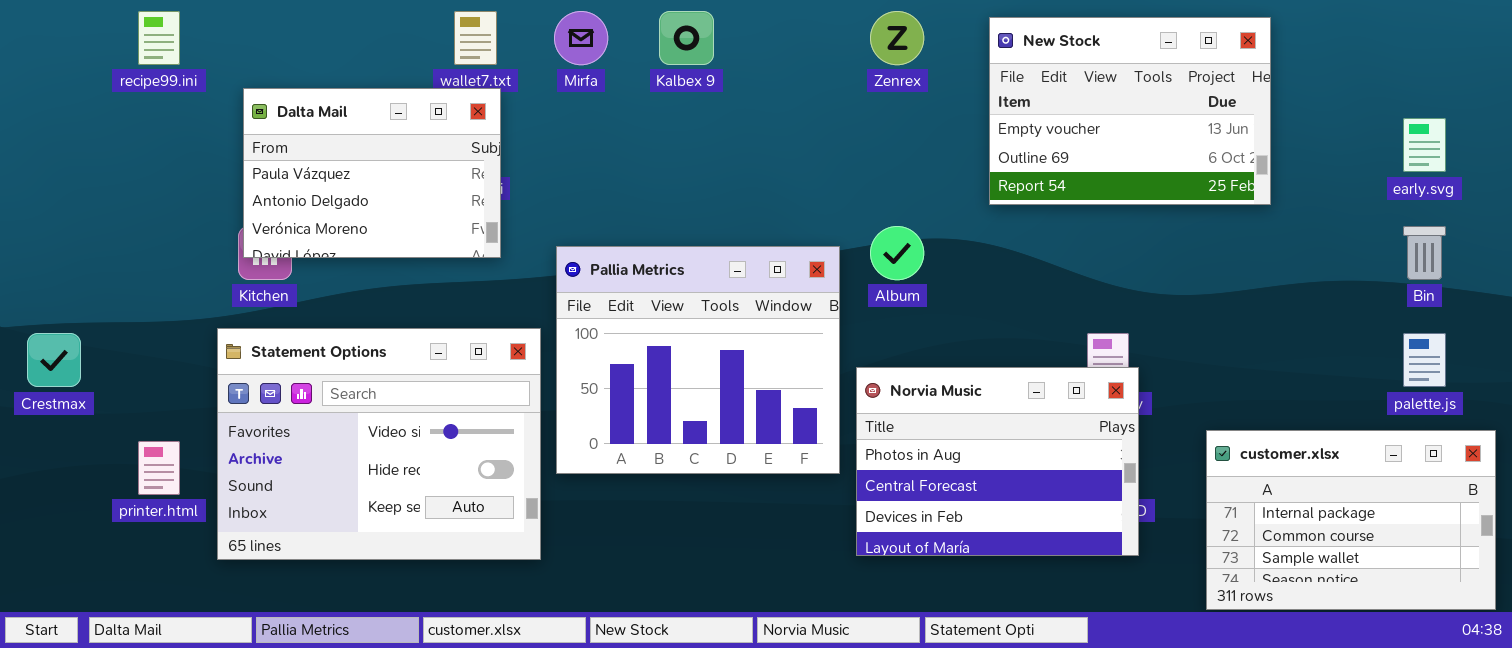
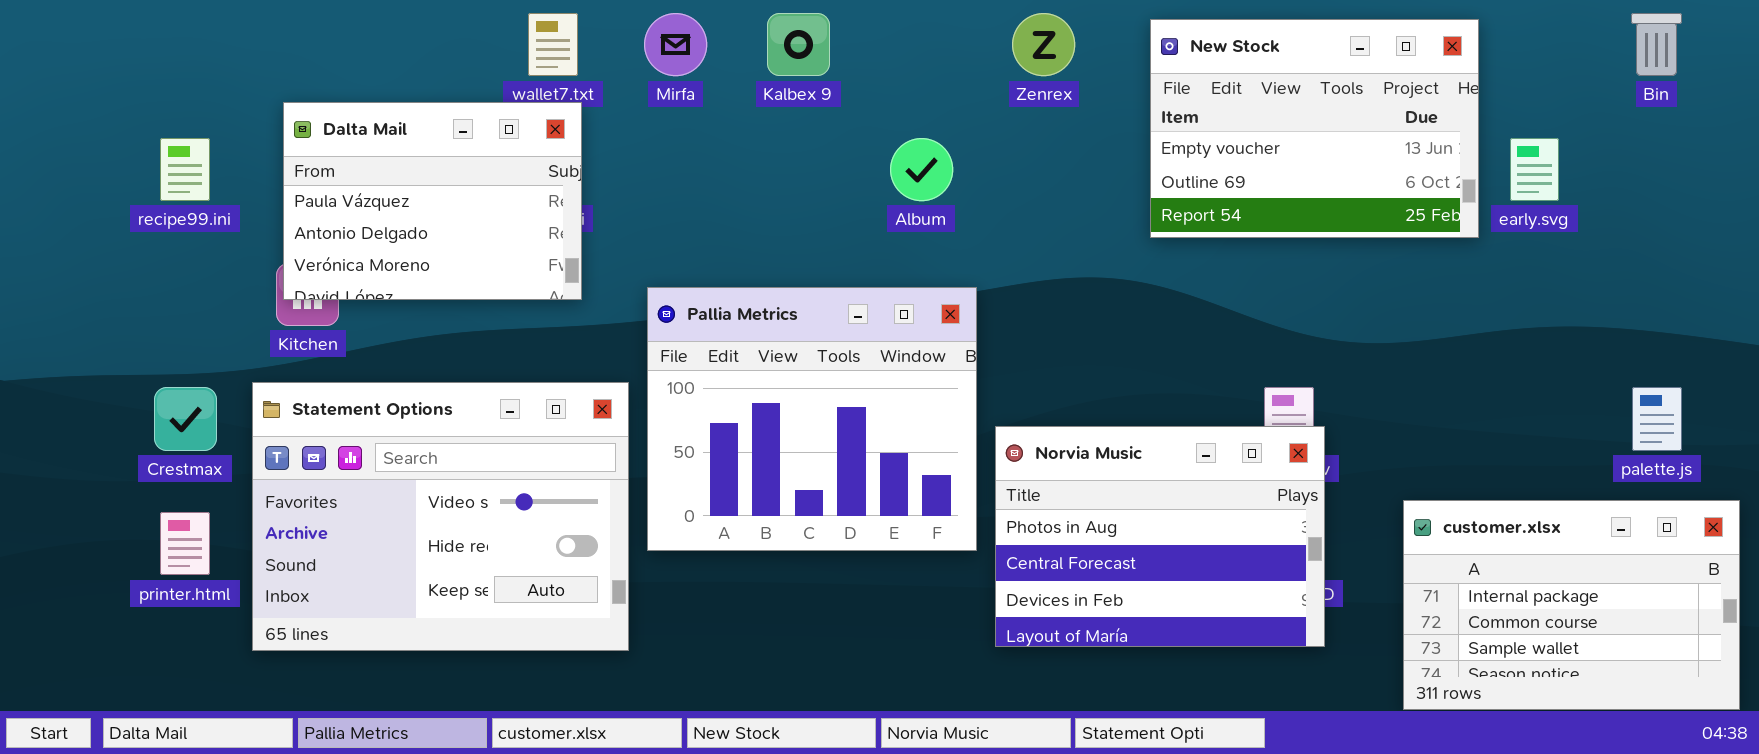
recipe99.ini: [138,11,180,65] -> [160,138,210,201], moved
early.svg: [1403,118,1446,172] -> [1510,138,1559,201], moved
Album: [870,226,924,280] -> [890,138,953,201], moved
Bin: [1403,226,1446,280] -> [1631,13,1682,76], moved
Crestmax: [27,333,81,387] -> [154,387,217,451], moved

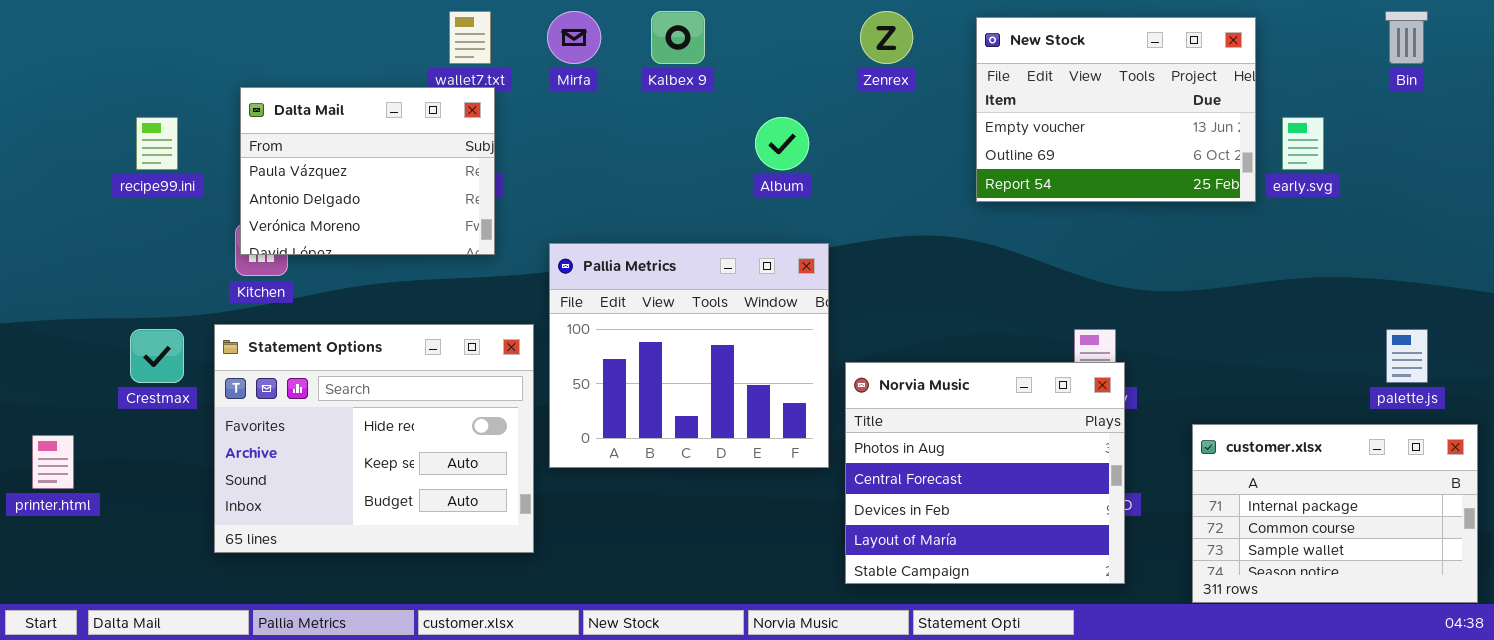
Statement Options: [252,382,629,651] -> [214,324,534,553], scrolled down 1 row
Norvia Music: [995,426,1325,647] -> [845,362,1125,584], resized
printer.html: [160,512,210,575] -> [32,435,74,489], moved

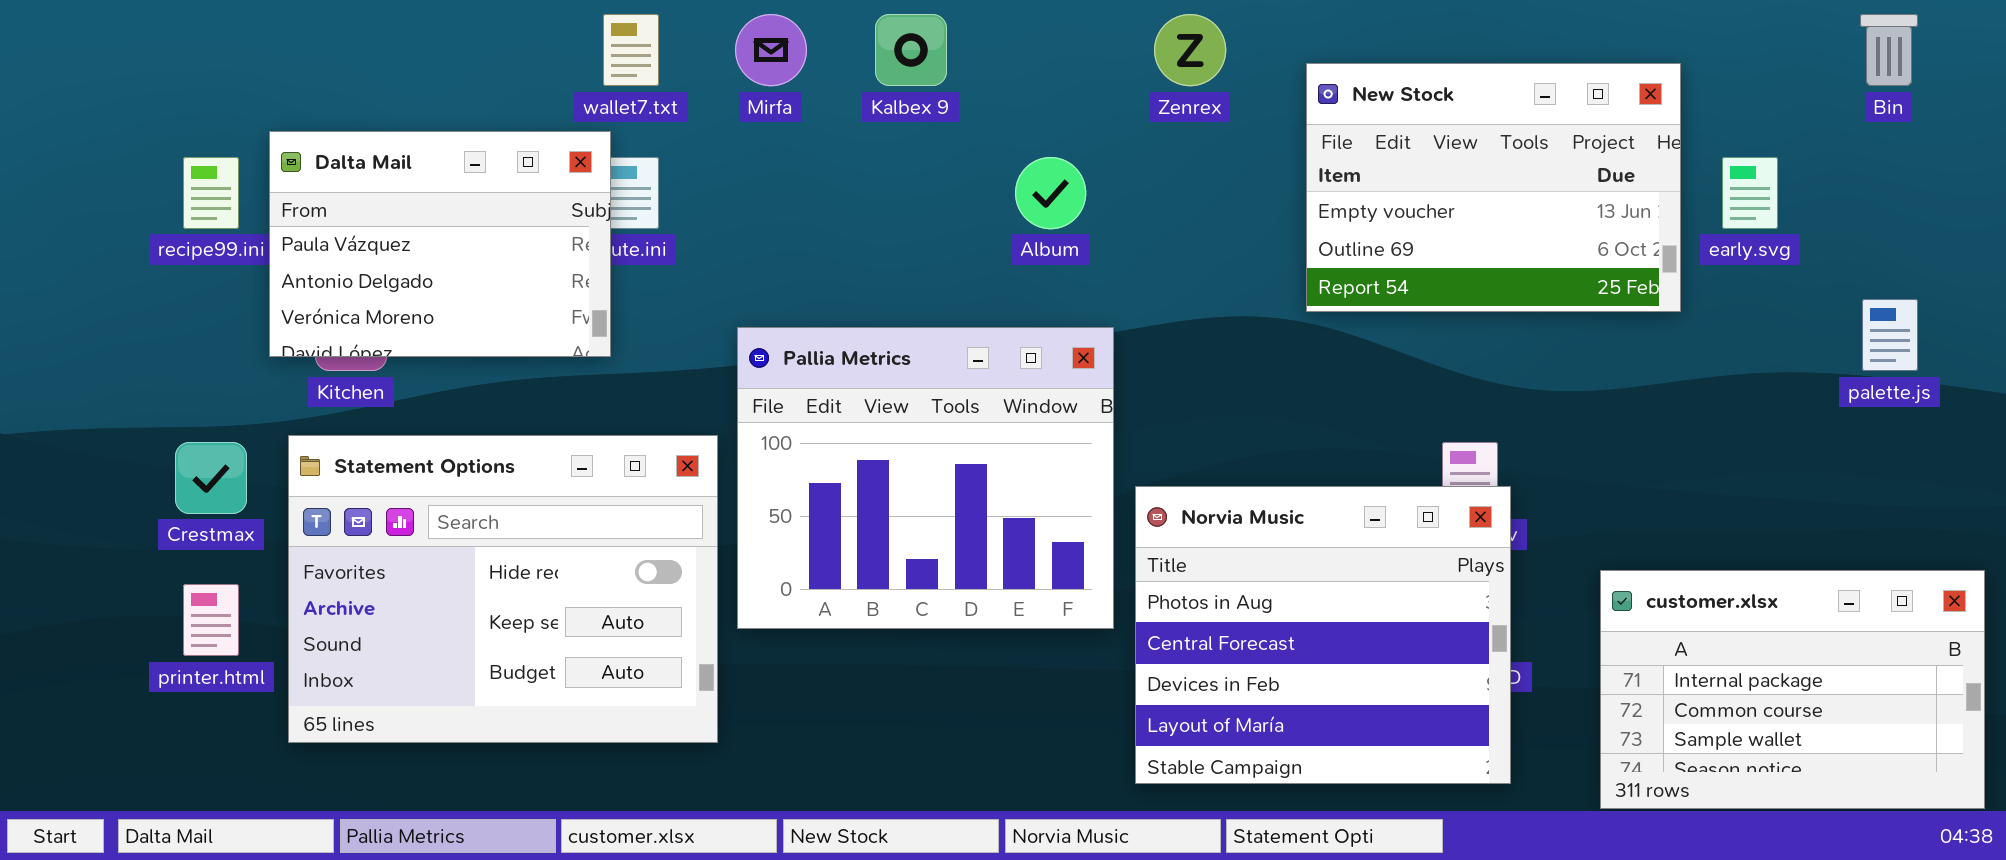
New Stock: [976,17,1256,202] -> [1306,63,1681,312], moved
Dalta Mail: [240,87,495,255] -> [269,131,611,357], moved
palette.js: [1386,329,1428,383] -> [1862,299,1918,371], moved
printer.html: [32,435,74,489] -> [183,584,239,656], moved

